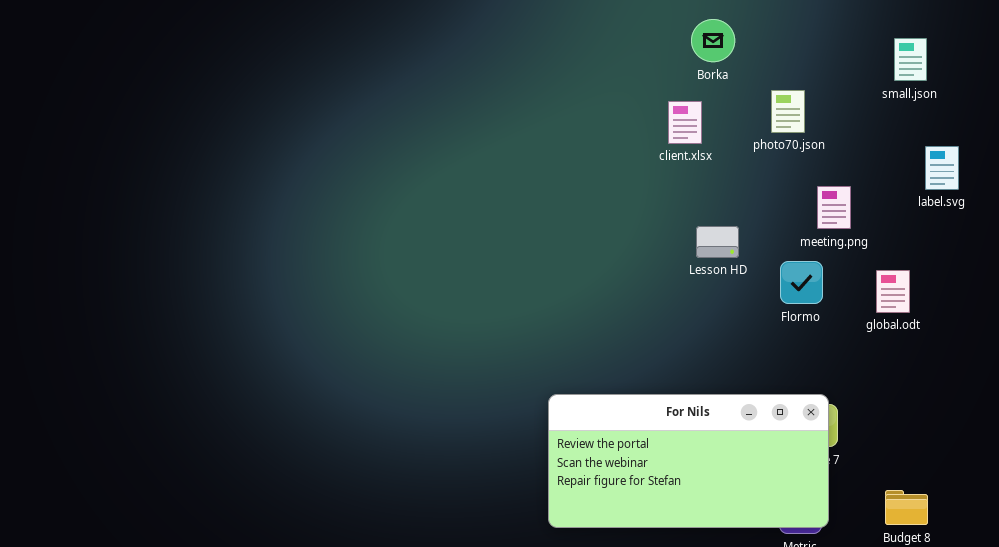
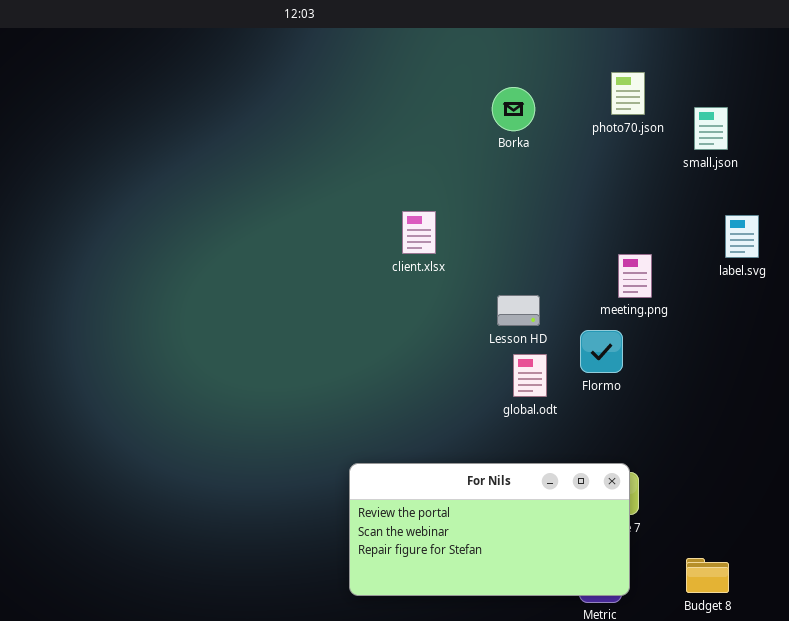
photo70.json: [771,90,805,133] -> [611,72,645,115], moved
client.xlsx: [668,101,702,144] -> [402,211,436,254], moved
global.odt: [876,270,910,313] -> [513,354,547,397], moved

